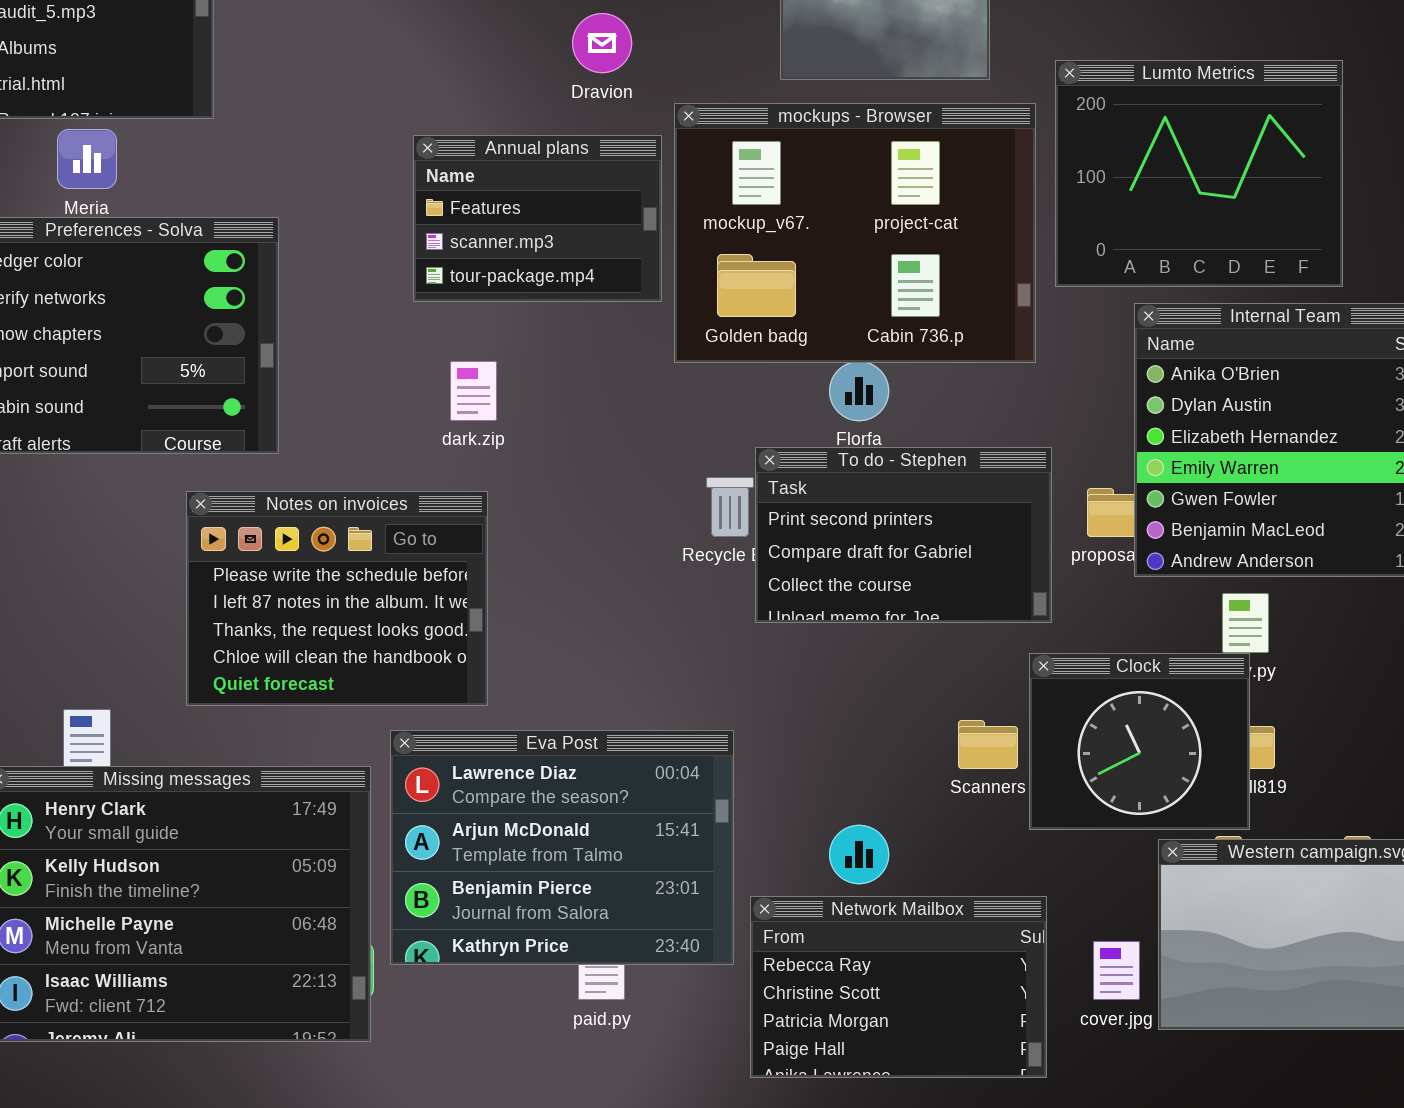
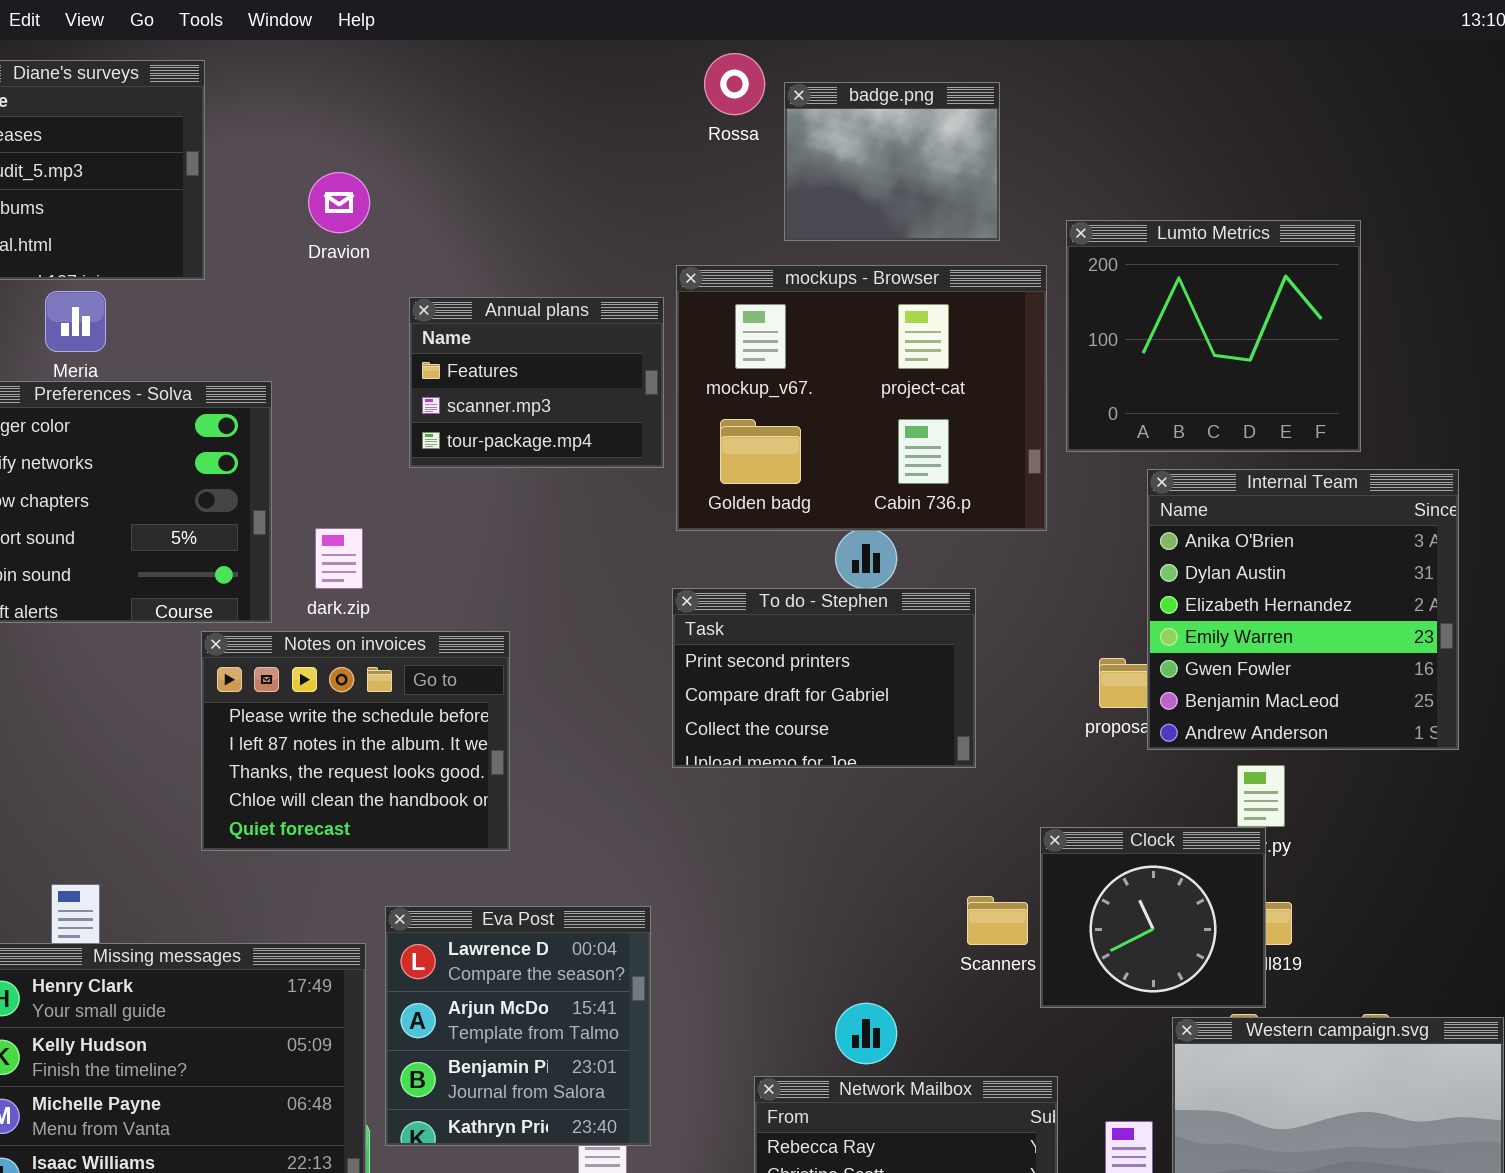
Dravion: [572,13,632,73] -> [308,172,370,233], moved
dark.zip: [450,361,497,421] -> [315,528,363,589], moved
To do - Stephen: [755,447,1052,623] -> [672,588,976,768], moved
Notes on invoices: [186,491,488,706] -> [201,631,510,851], moved
Eva Post: [390,730,734,965] -> [385,906,651,1146], resized

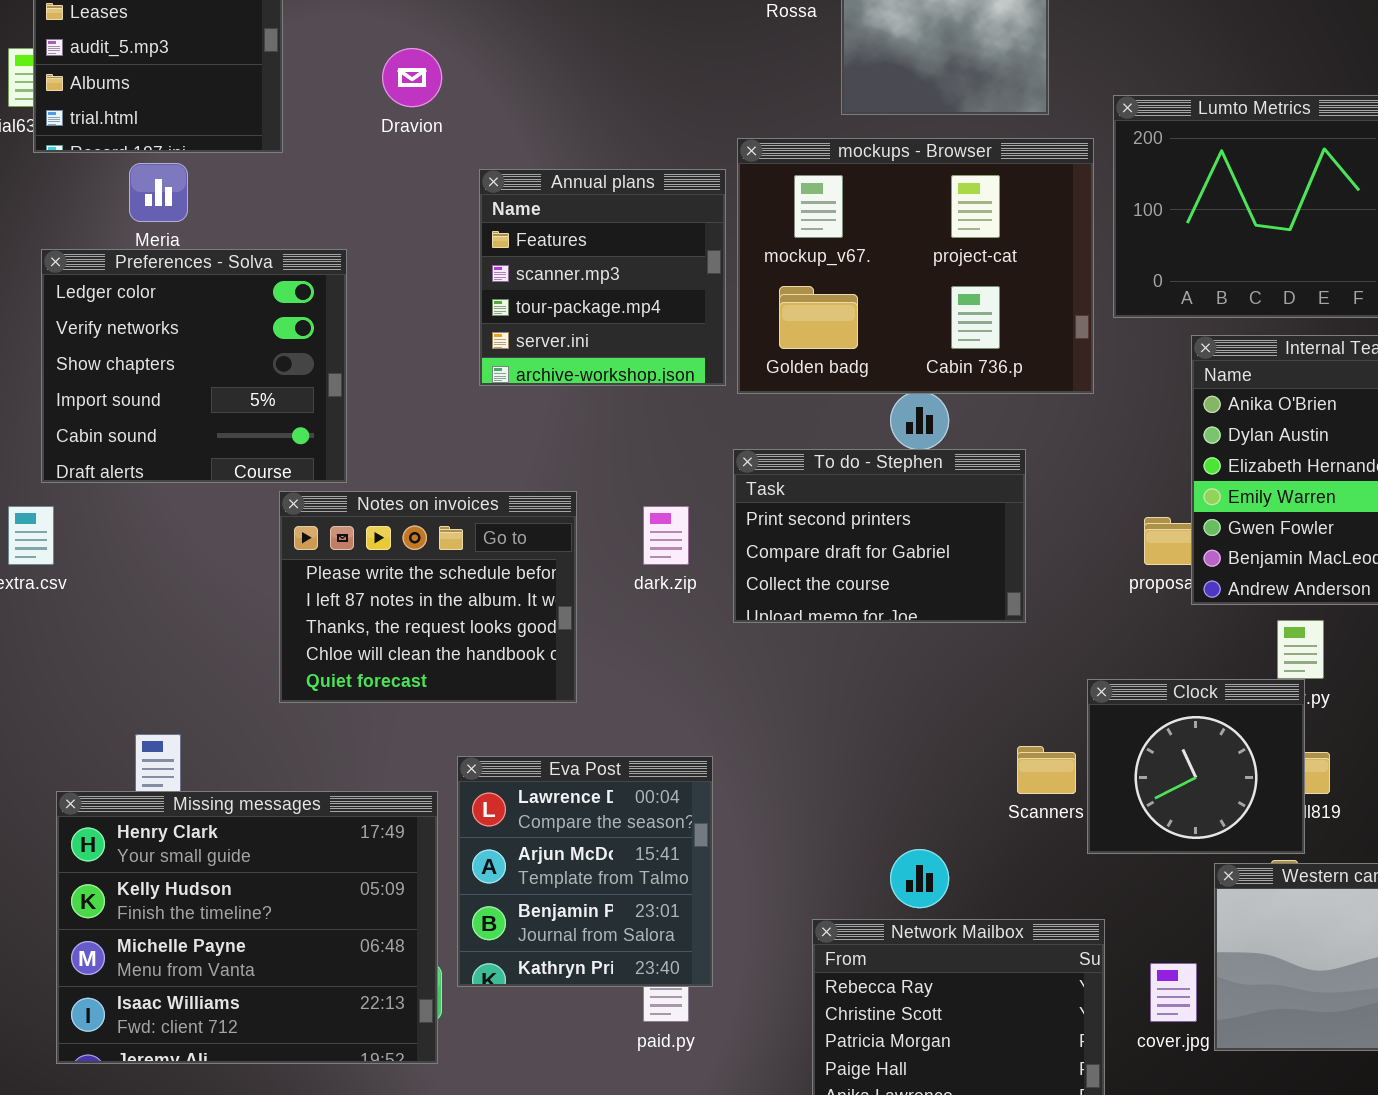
Annual plans: [409,297,664,468] -> [479,169,726,386], resized
dark.zip: [315,528,363,589] -> [643,506,689,565], moved

